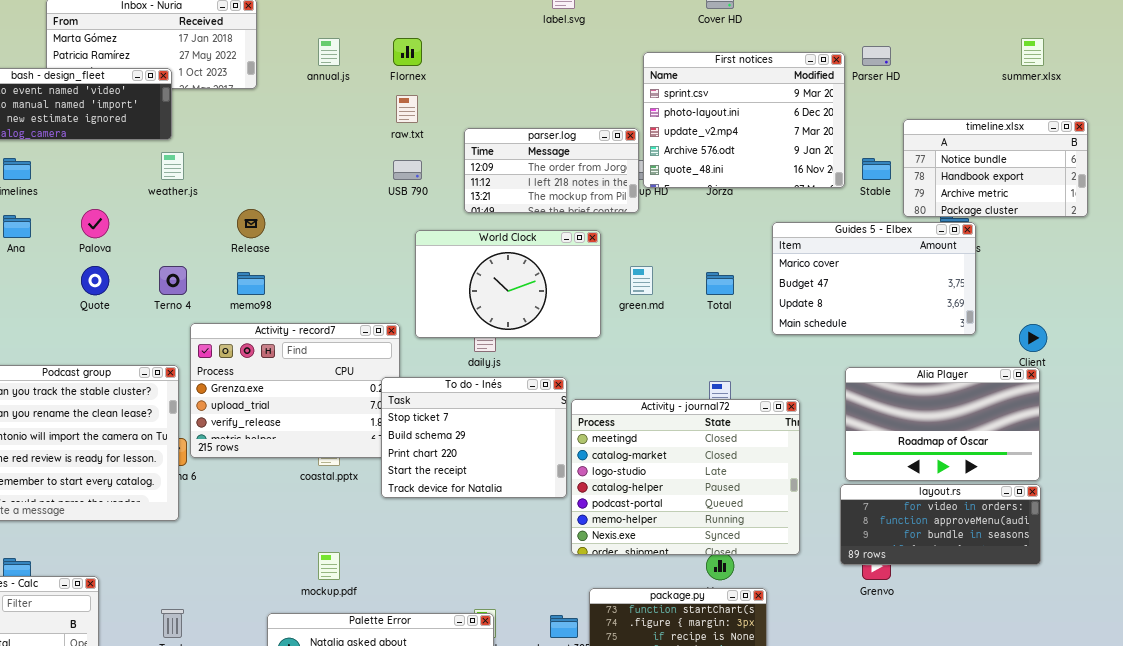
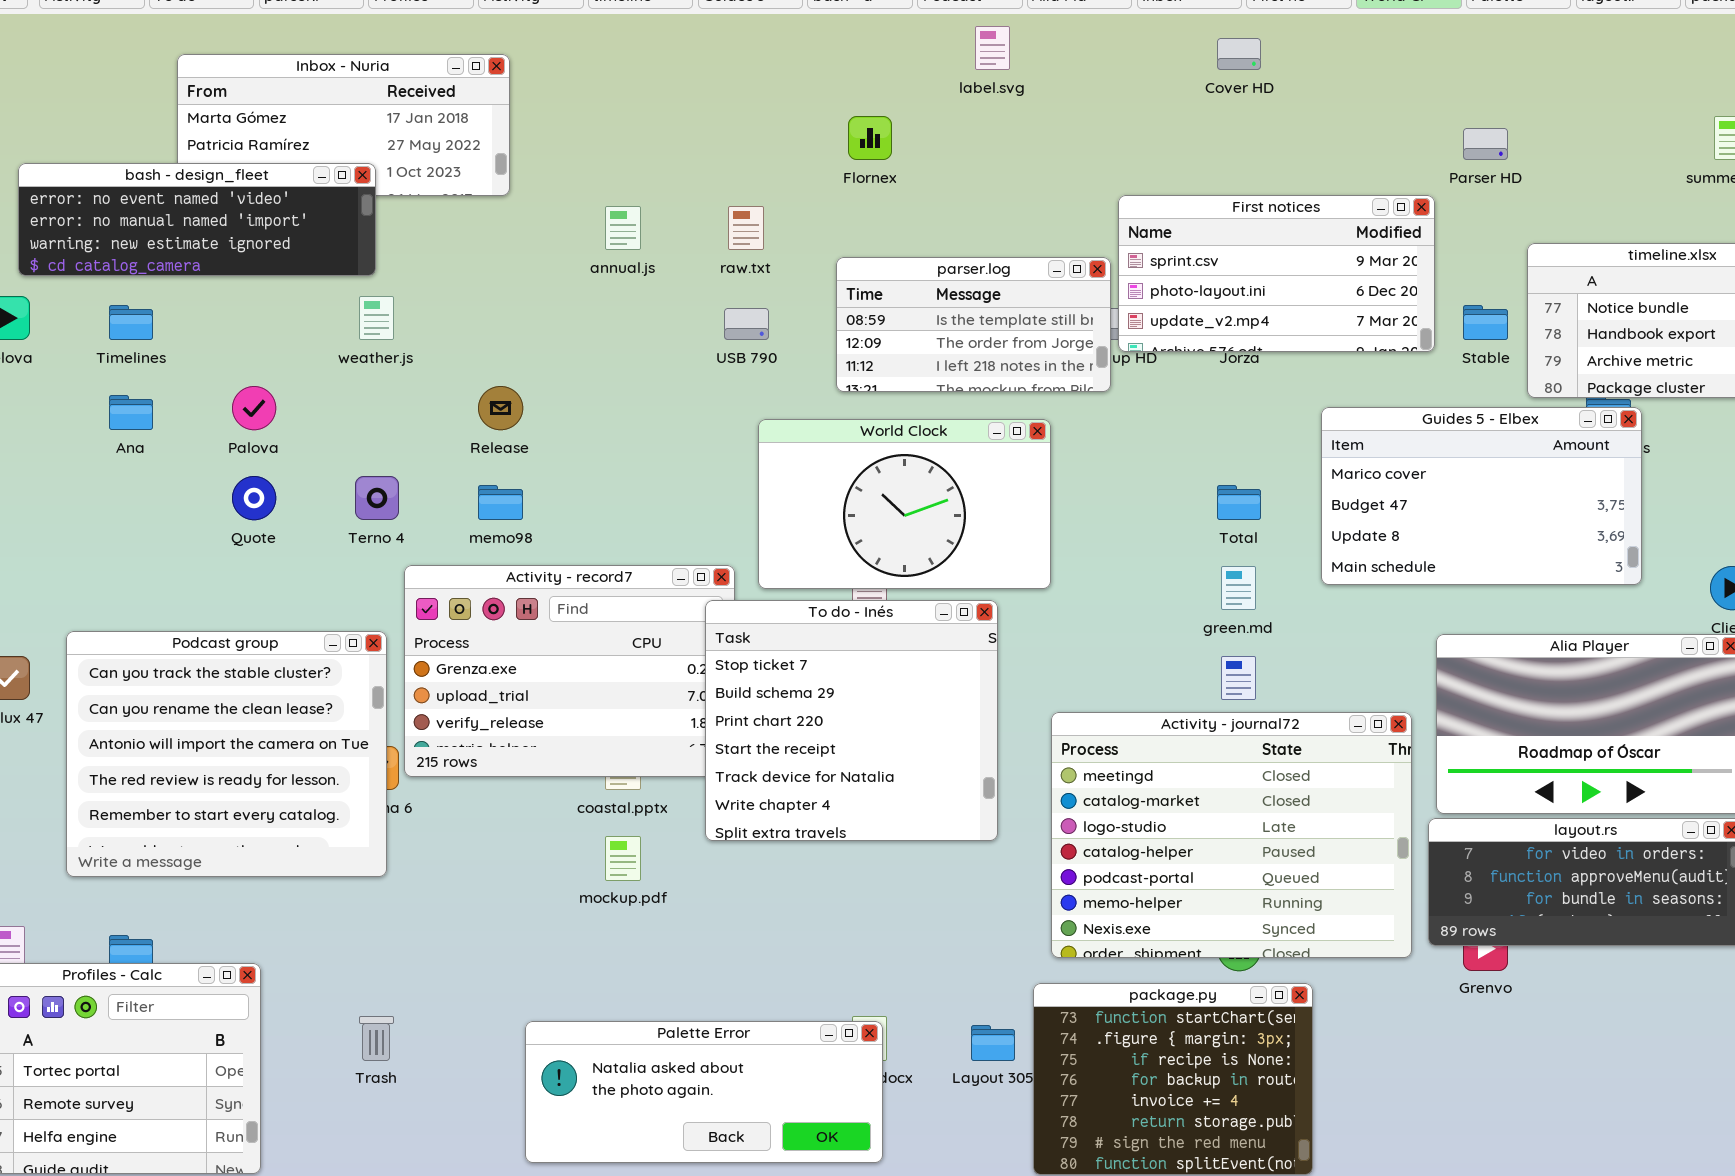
annual.js: [318,38,340,66] -> [605,206,641,250], moved
Flornex: [393,38,422,66] -> [848,116,892,160], moved
First notices: [643,52,845,188] -> [1118,195,1435,352], resized
parser.log: [464,128,639,213] -> [836,257,1111,392], scrolled up 1 row
green.md: [630,266,653,295] -> [1221,566,1256,610], moved
To do - Inés: [381,377,567,498] -> [705,600,998,841], resized
Activity - journal72: [571,399,800,555] -> [1051,712,1412,958], moved
mockup.pdf: [318,552,340,580] -> [605,836,641,881], moved

